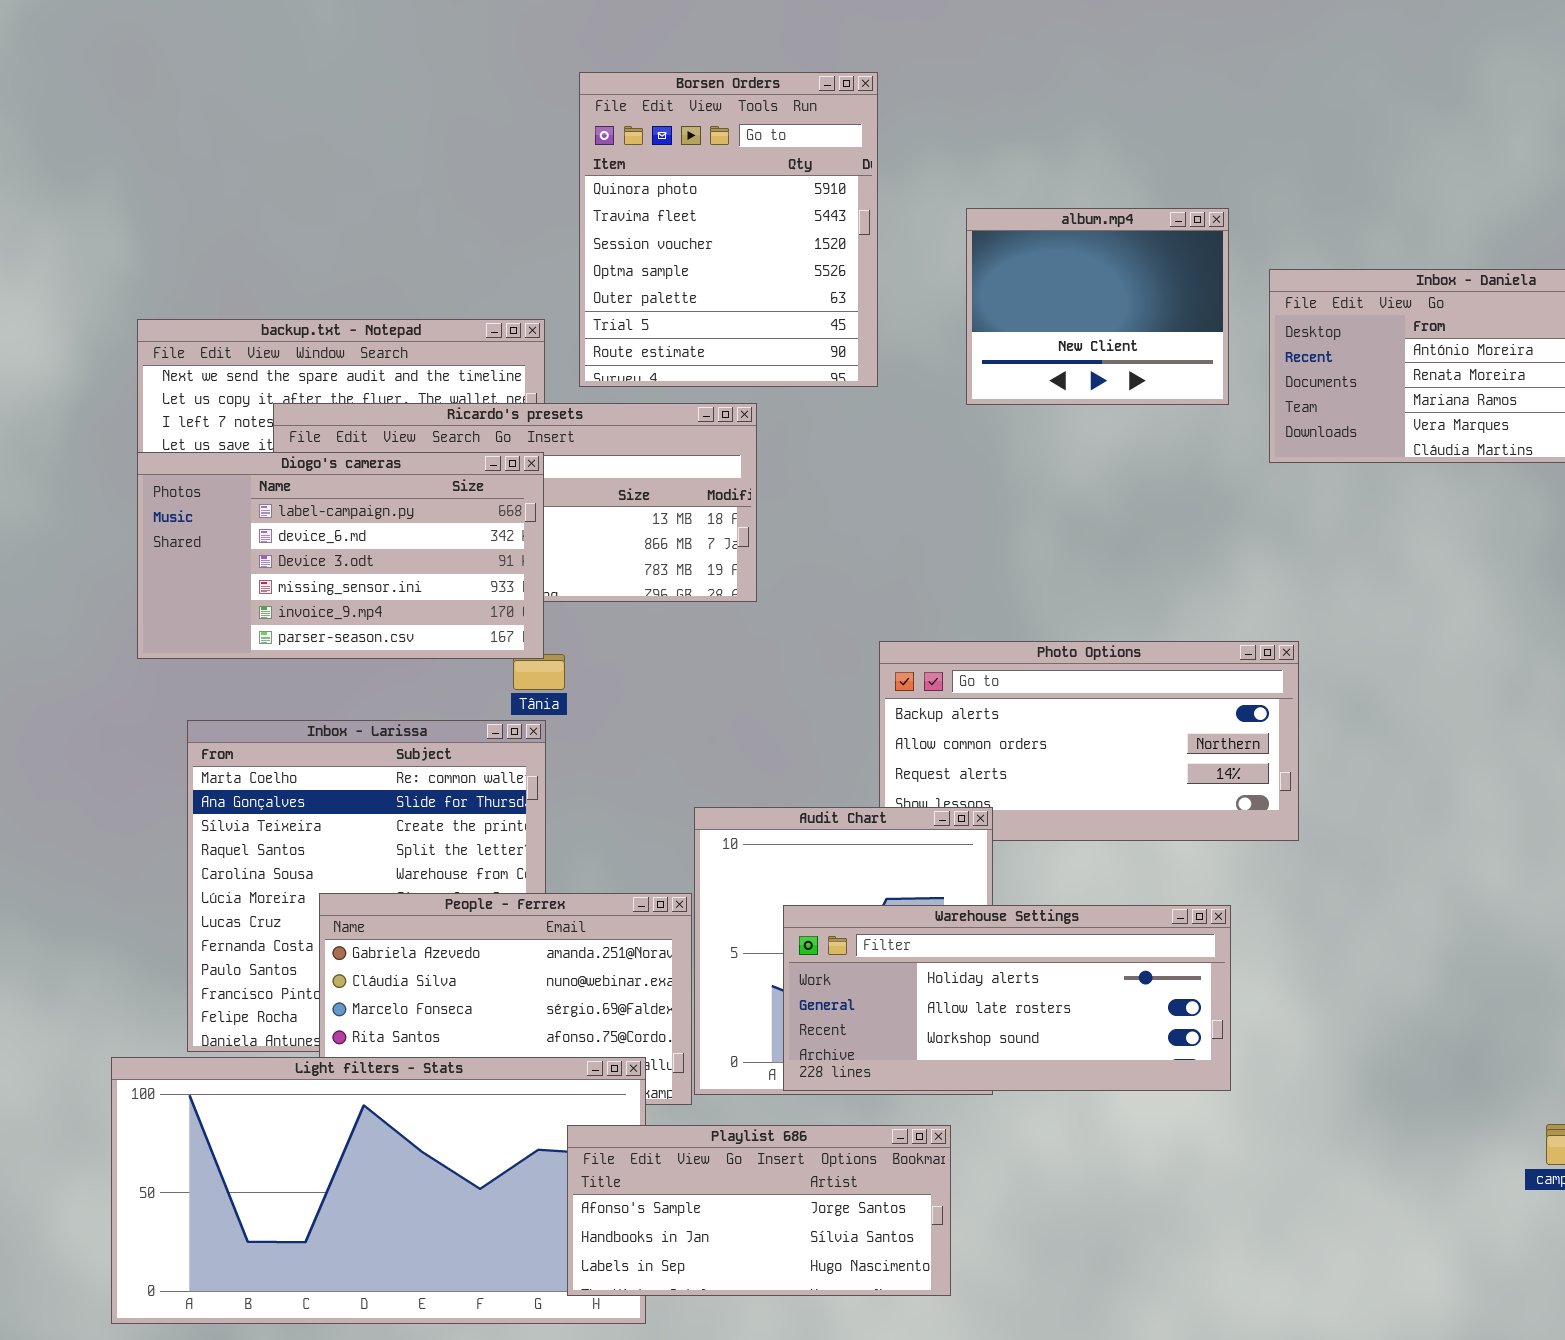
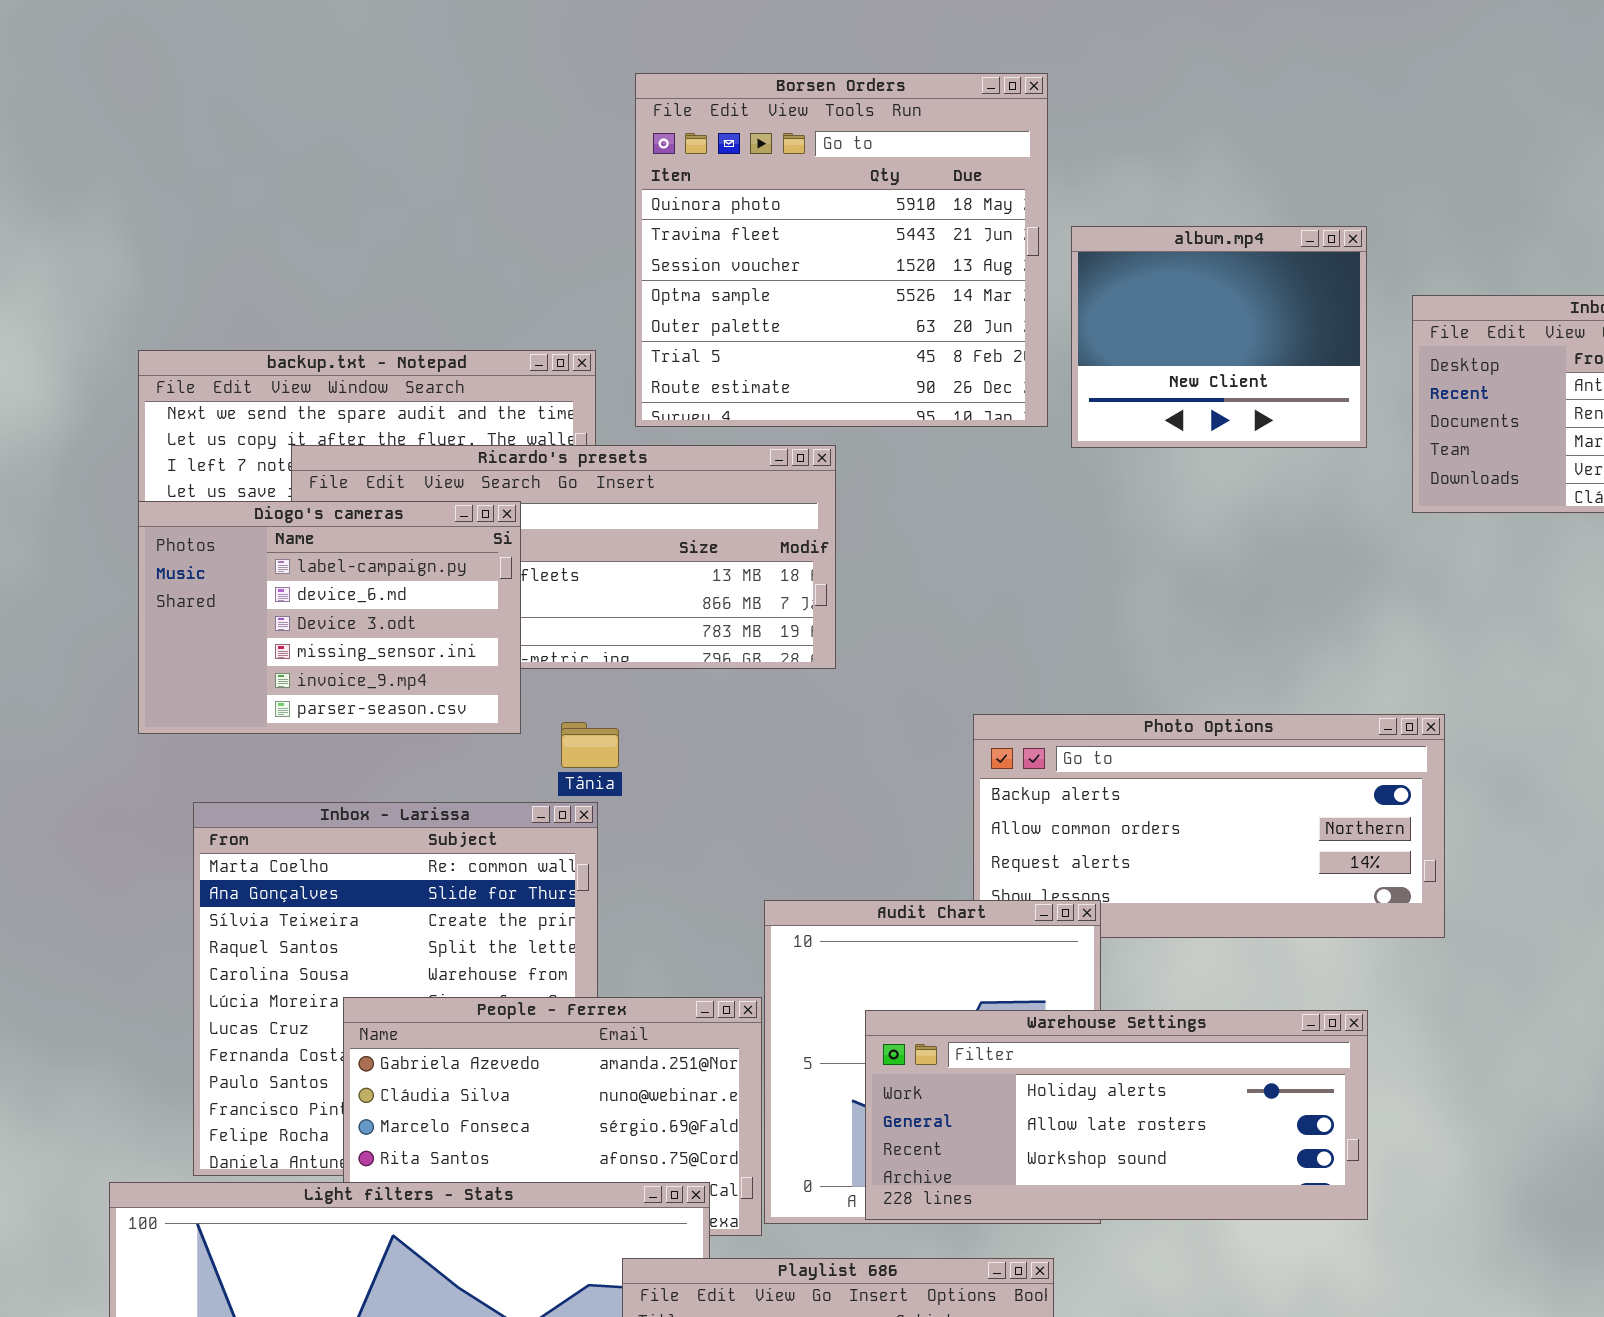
Borsen Orders: [579,72,878,387] -> [635,73,1048,427], resized
Diogo's cameras: [137,452,544,659] -> [138,501,521,734], resized

